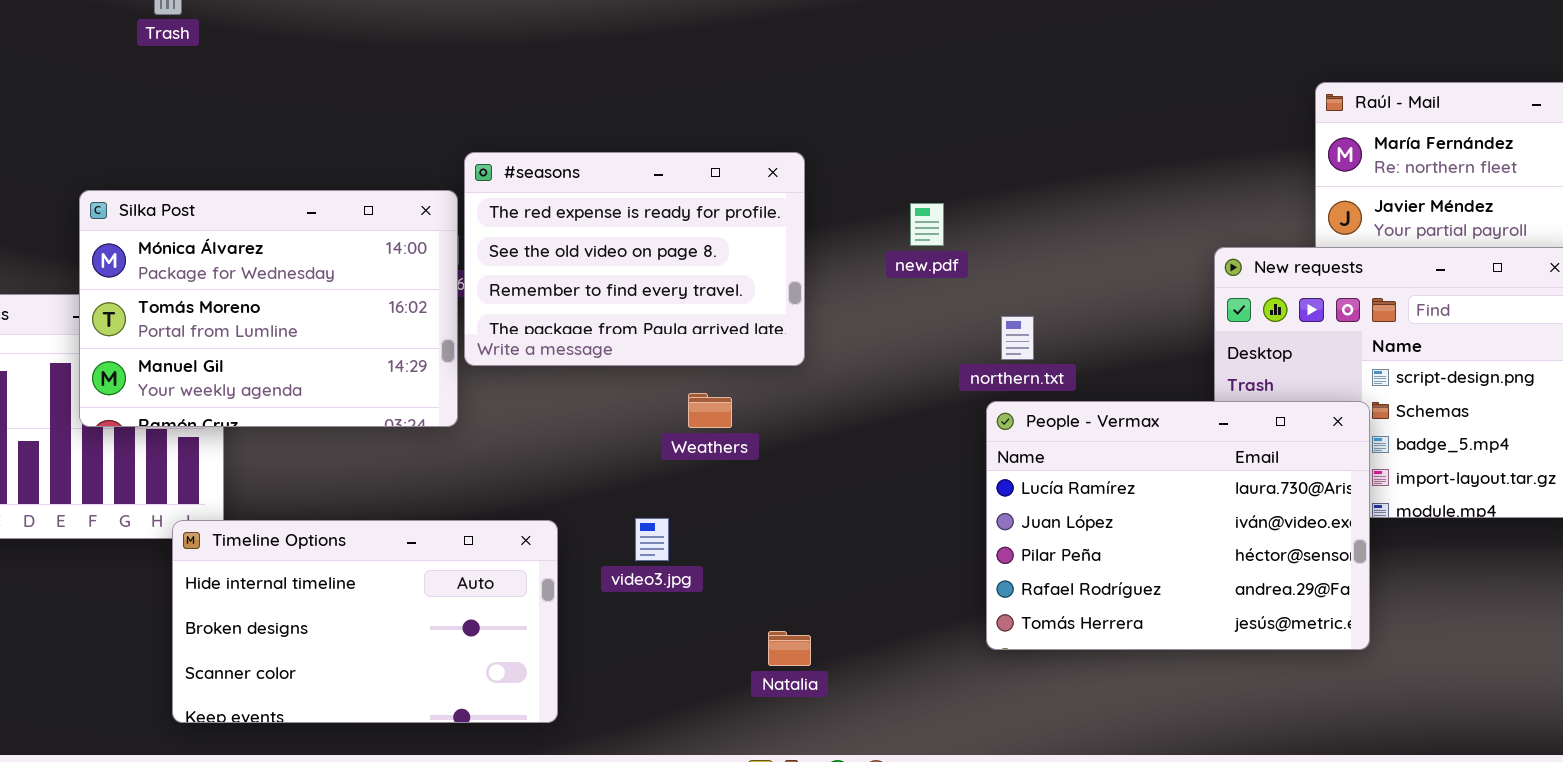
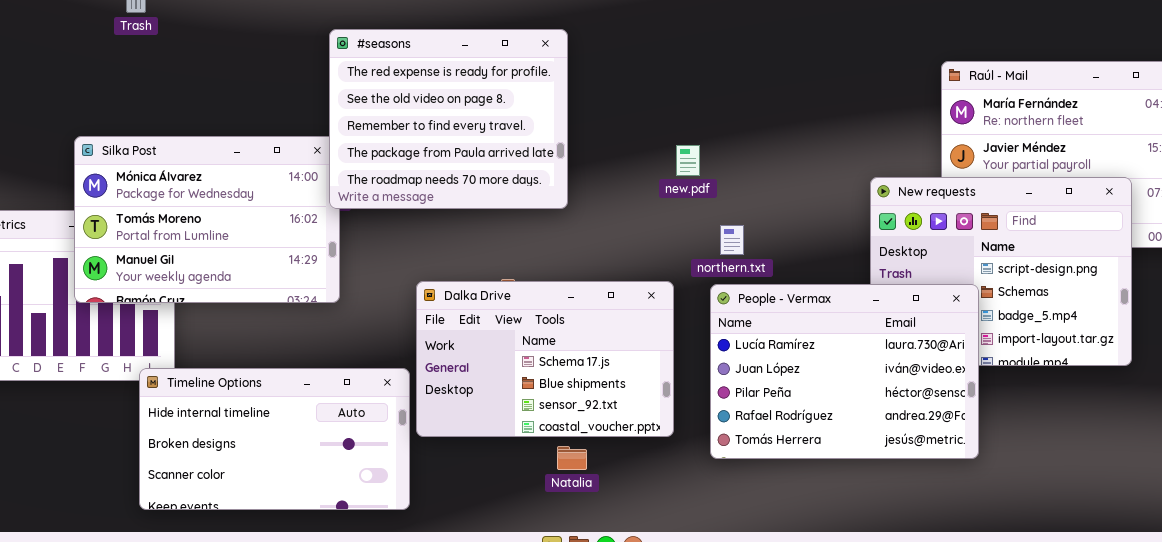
#seasons: [464,152,805,366] -> [329,29,568,209], moved, resized
new.pdf: [910,203,944,246] -> [676,145,700,176], moved
Dalka Drive: none -> [416,281,674,437], opened

